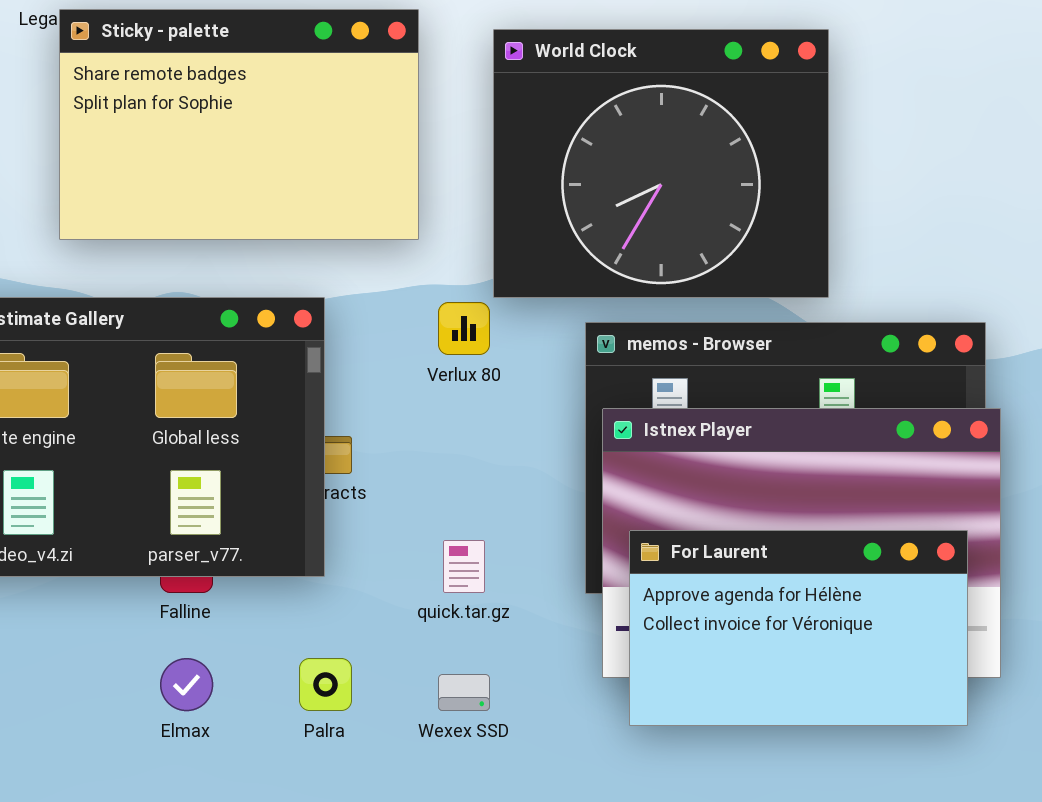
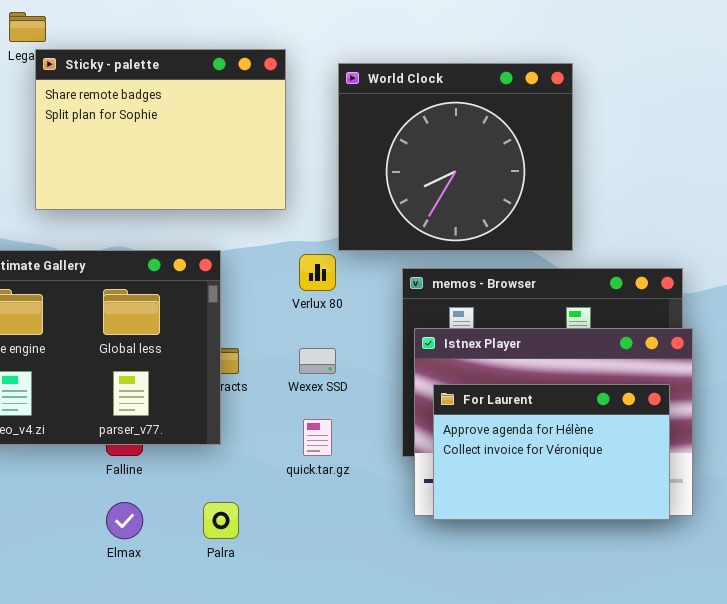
For Laurent: [629,530,968,726] -> [433,384,670,520], moved
Wexex SSD: [438,674,490,711] -> [299,348,336,374], moved

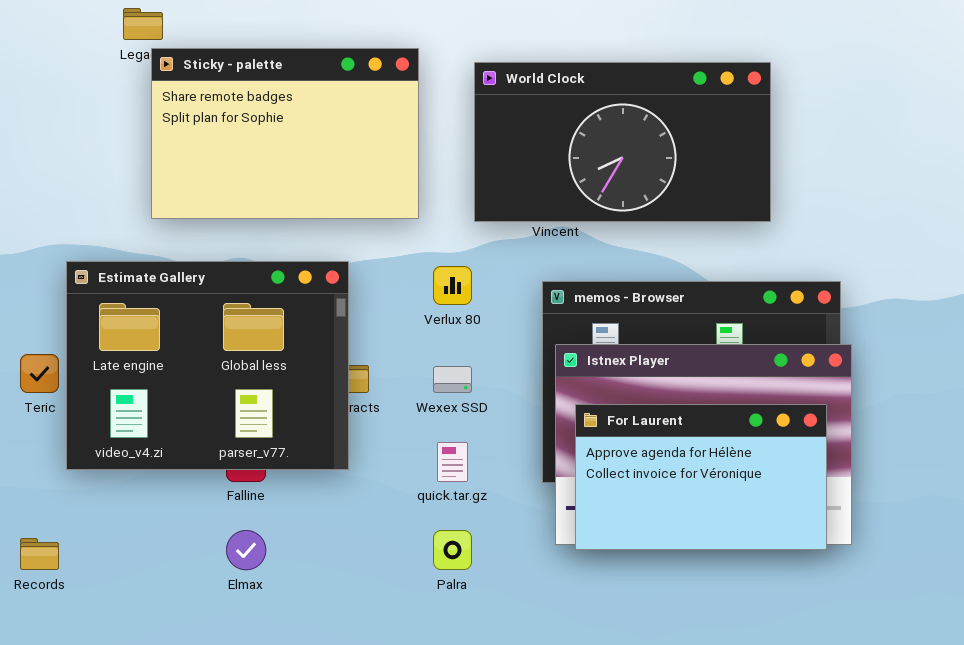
World Clock: [338,63,573,251] -> [474,62,771,222], resized
Palra: [203,502,239,539] -> [433,530,472,570], moved

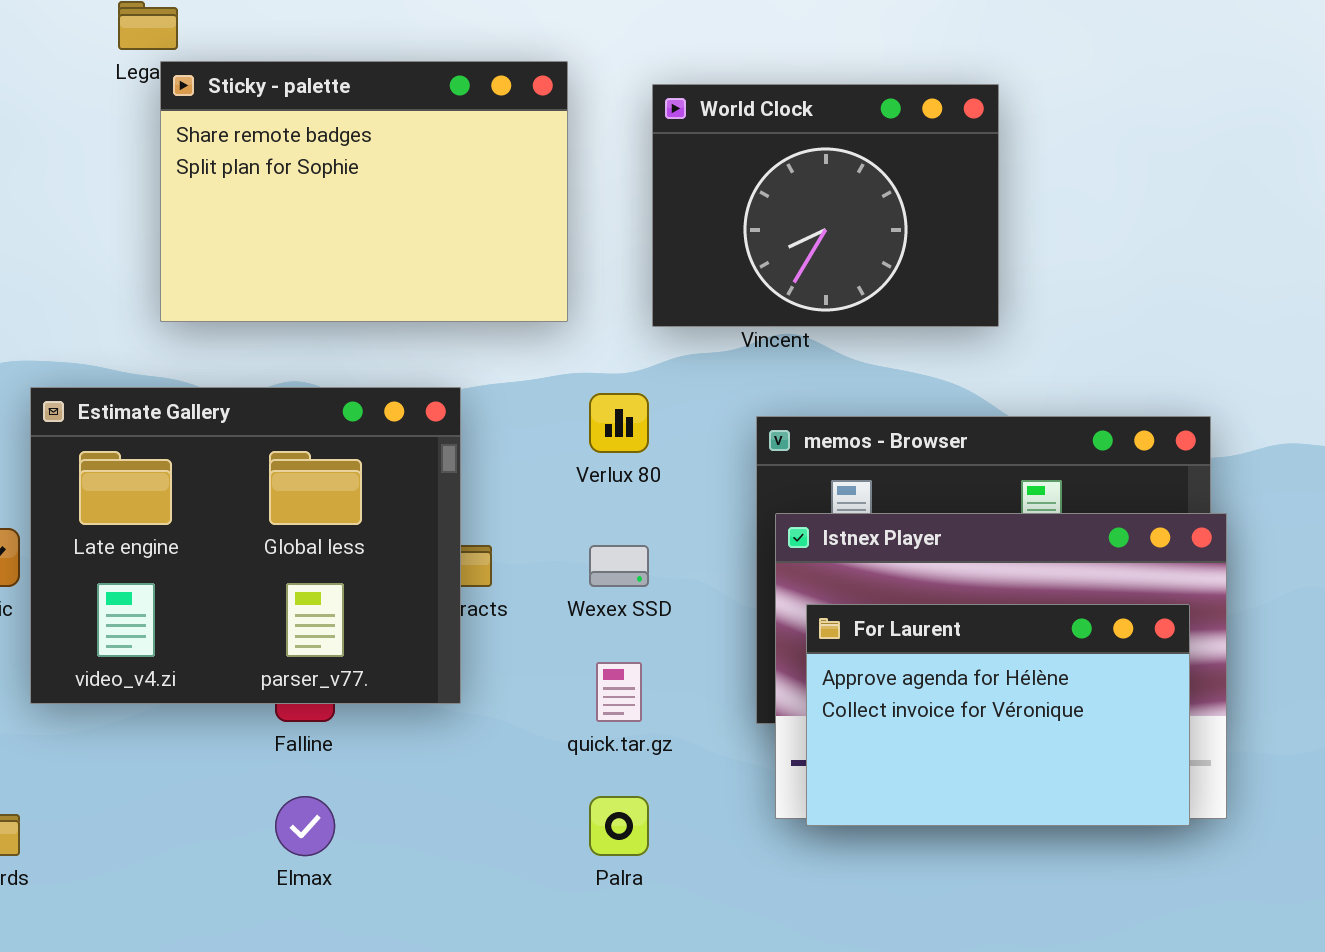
World Clock: [474,62,771,222] -> [652,84,999,327], resized

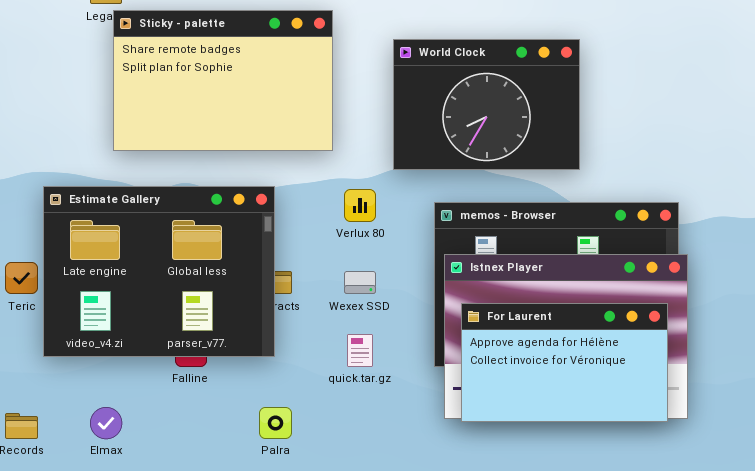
World Clock: [652,84,999,327] -> [393,39,580,170], moved
Elmax: [275,796,335,856] -> [90,407,122,439], moved
Palra: [589,796,649,856] -> [259,407,292,439], moved

